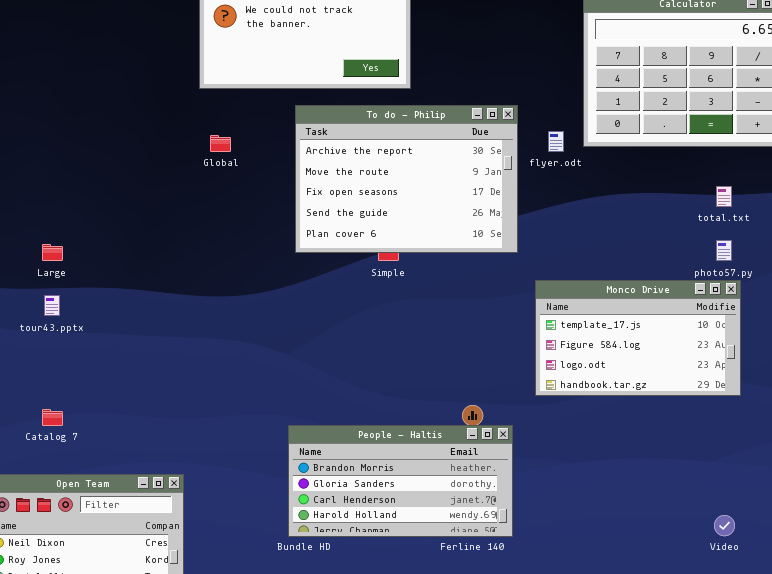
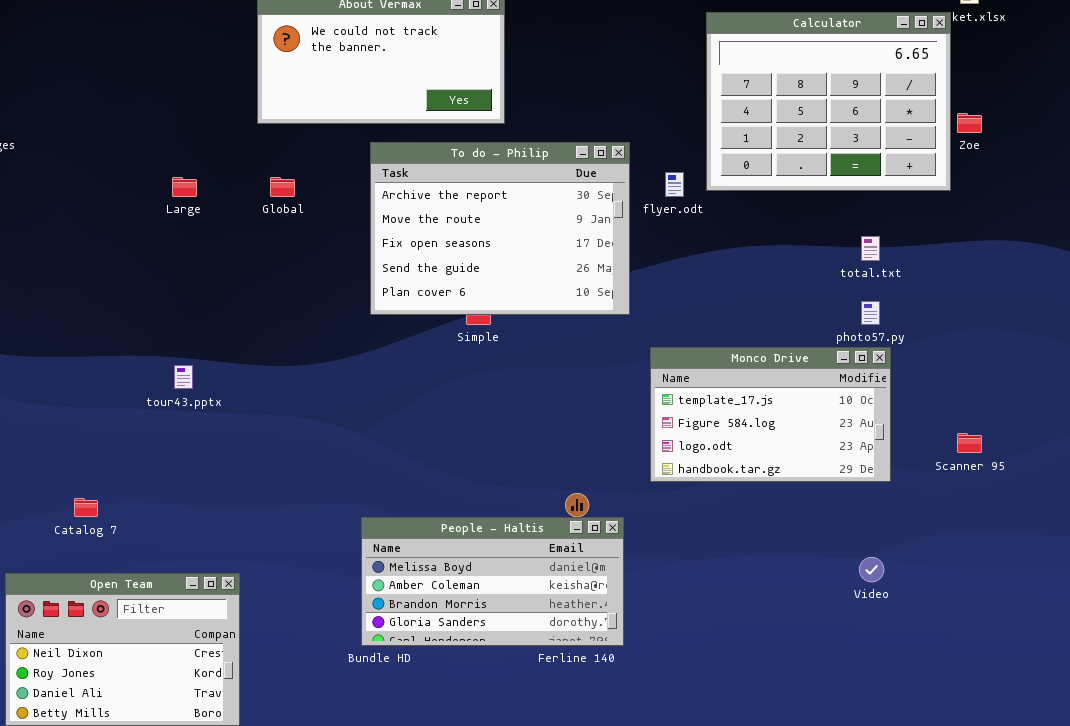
Large: [42,244,63,261] -> [172,177,197,197], moved
tour43.pptx: [44,295,60,316] -> [174,365,193,389], moved
People - Haltis: [288,425,513,537] -> [361,517,624,646], scrolled up 2 rows
Video: [714,515,735,536] -> [859,557,884,582], moved

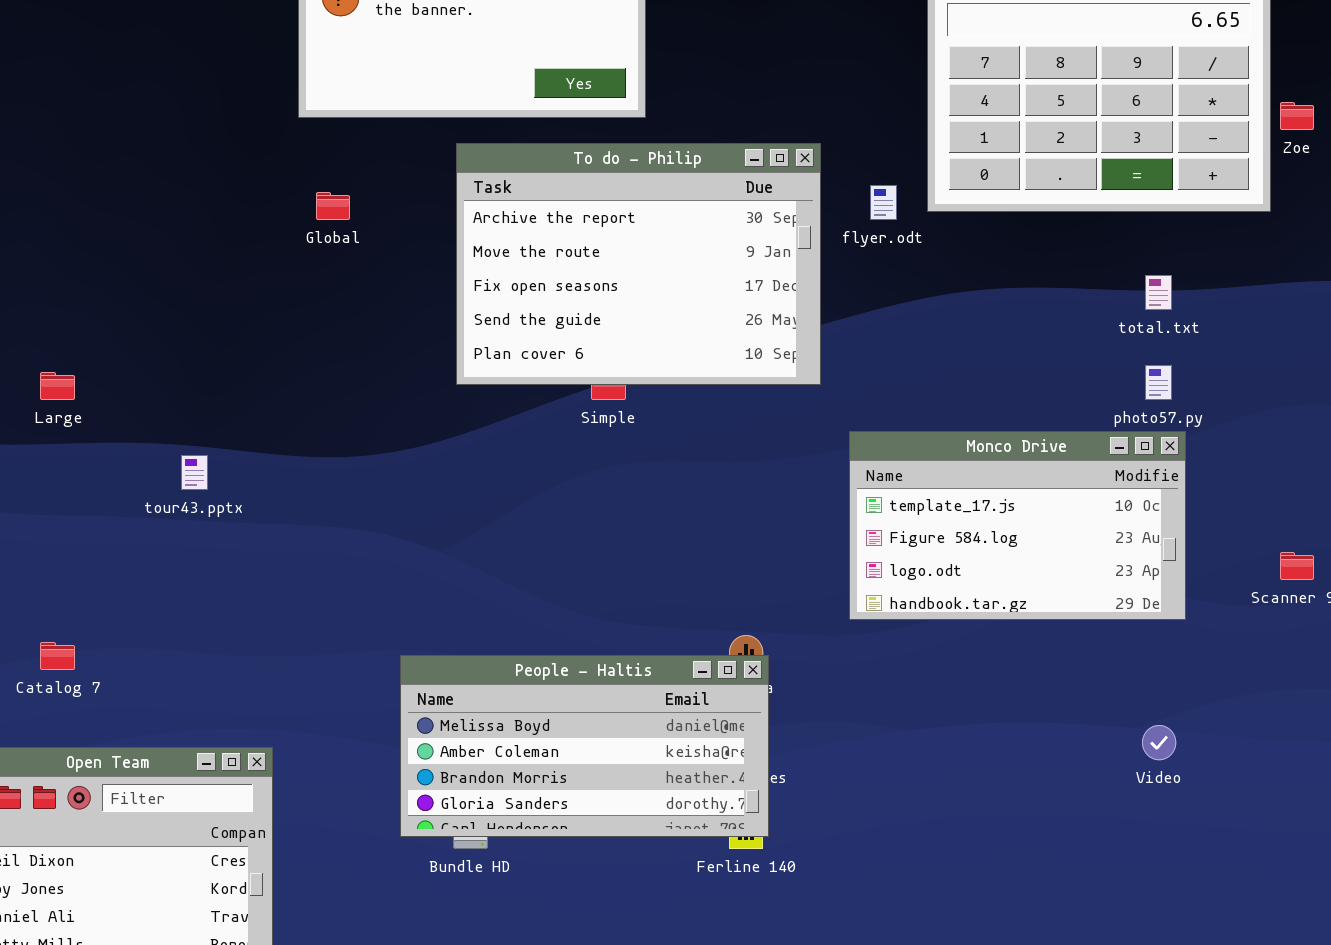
Large: [172,177,197,197] -> [40,372,75,400], moved
People - Haltis: [361,517,624,646] -> [400,655,769,837], moved

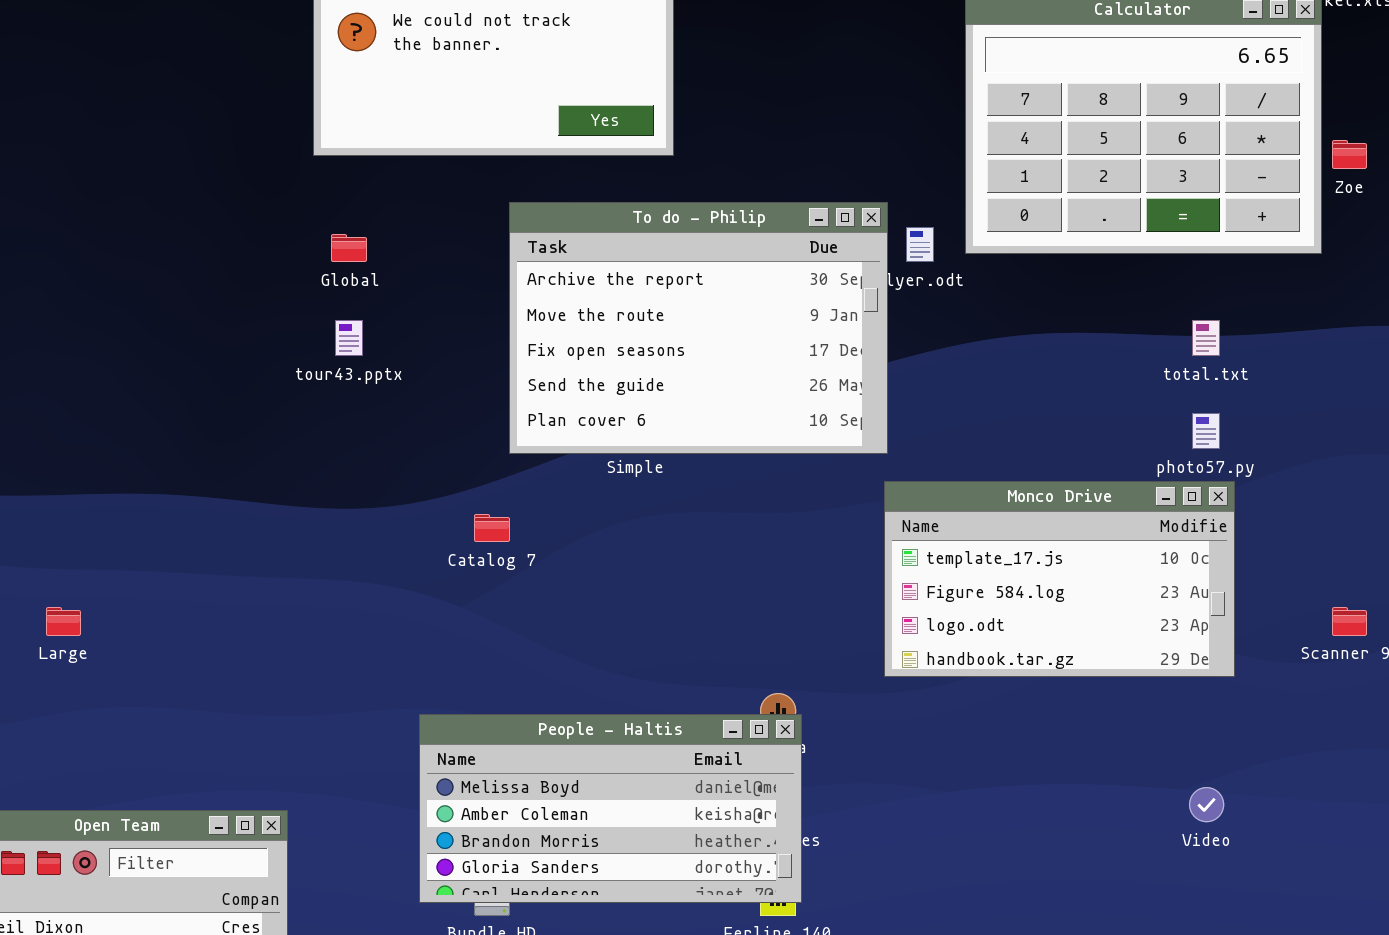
To do - Philip: [456,143,821,385] -> [509,202,888,454], moved
Large: [40,372,75,400] -> [46,607,81,636], moved
tour43.pptx: [181,455,208,490] -> [335,320,363,356], moved
Catalog 7: [40,642,75,670] -> [474,514,510,542], moved

